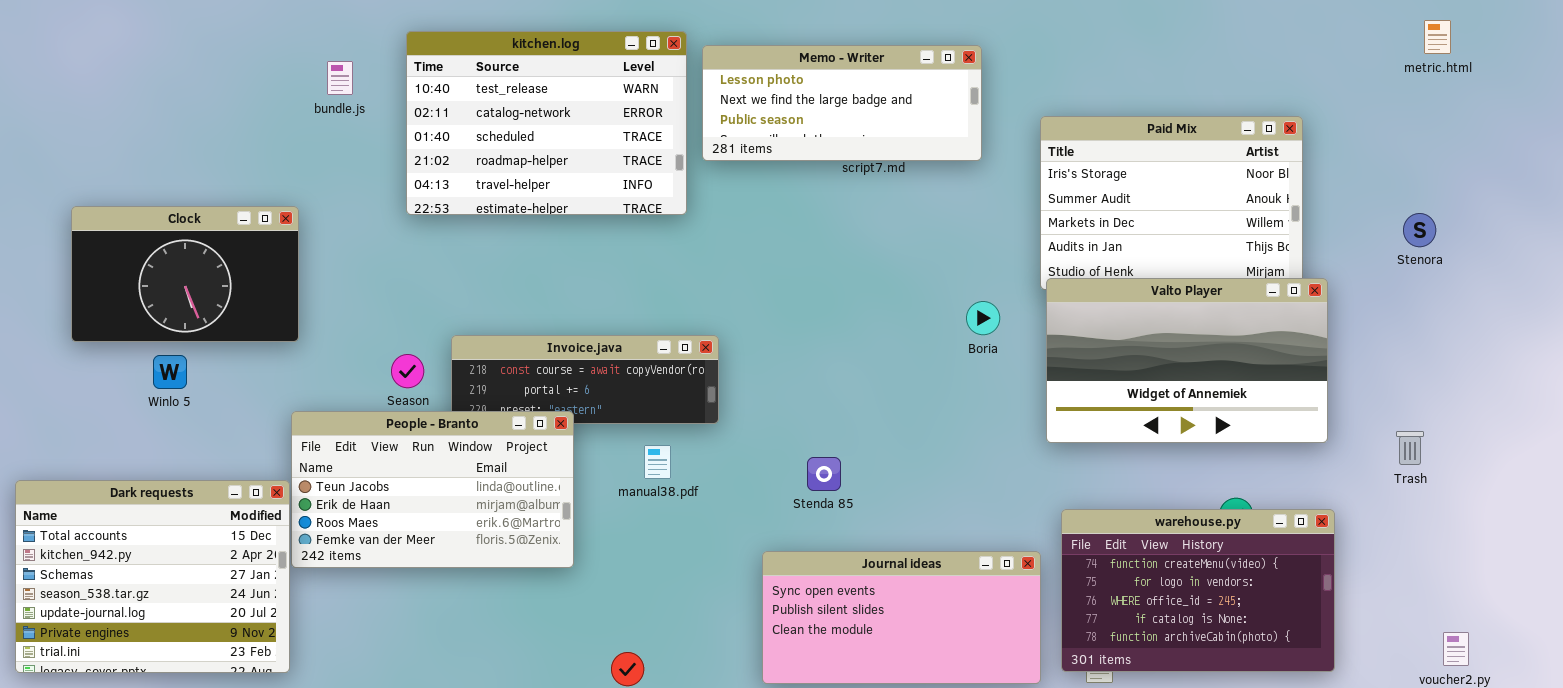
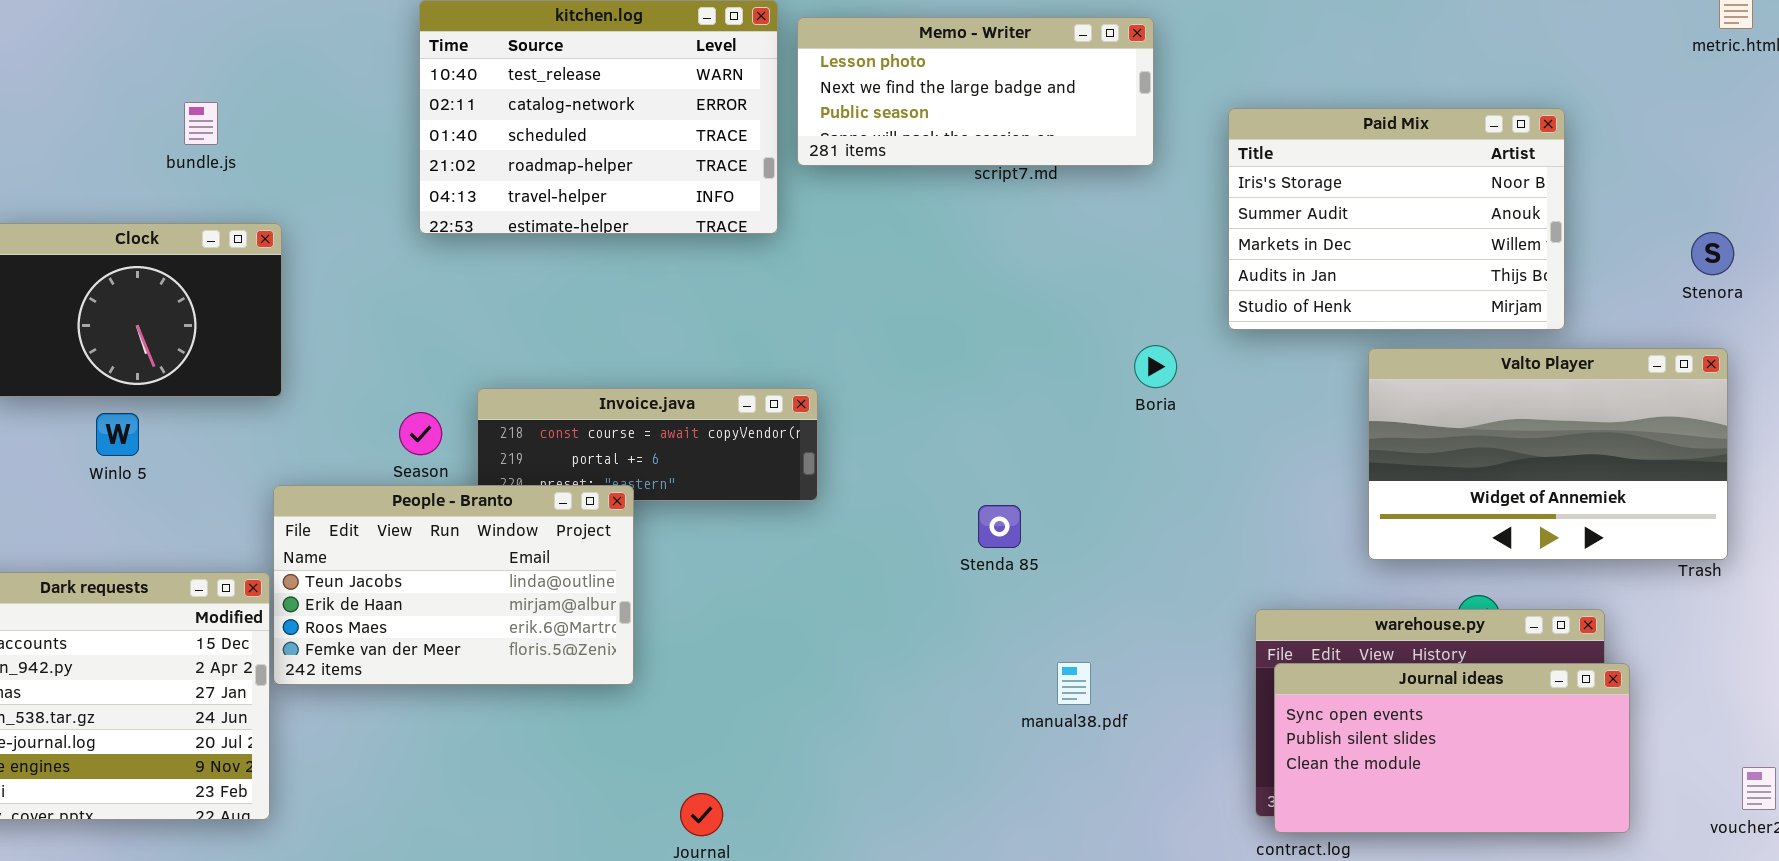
bundle.js: [327,61,353,95] -> [184,102,218,145], moved
Valto Player: [1046,278,1328,443] -> [1368,348,1728,560], moved
manual38.pdf: [644,445,671,479] -> [1057,662,1091,705], moved
Stenda 85: [807,457,841,491] -> [978,505,1021,548], moved
Journal ideas: [762,551,1041,684] -> [1274,663,1630,833], moved

